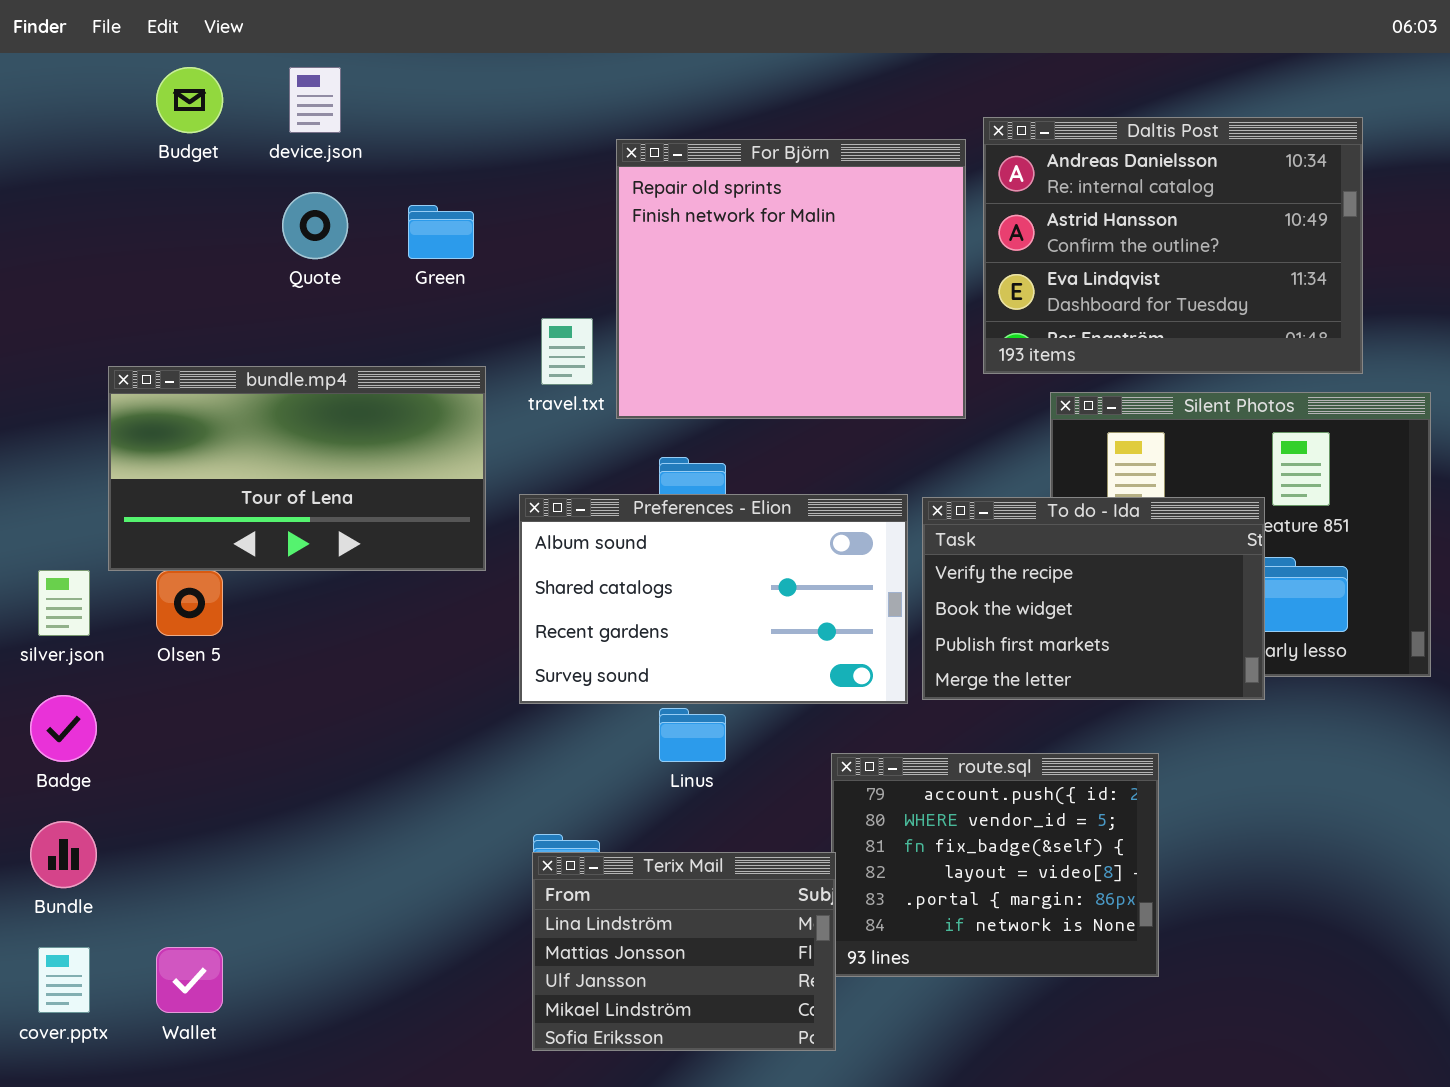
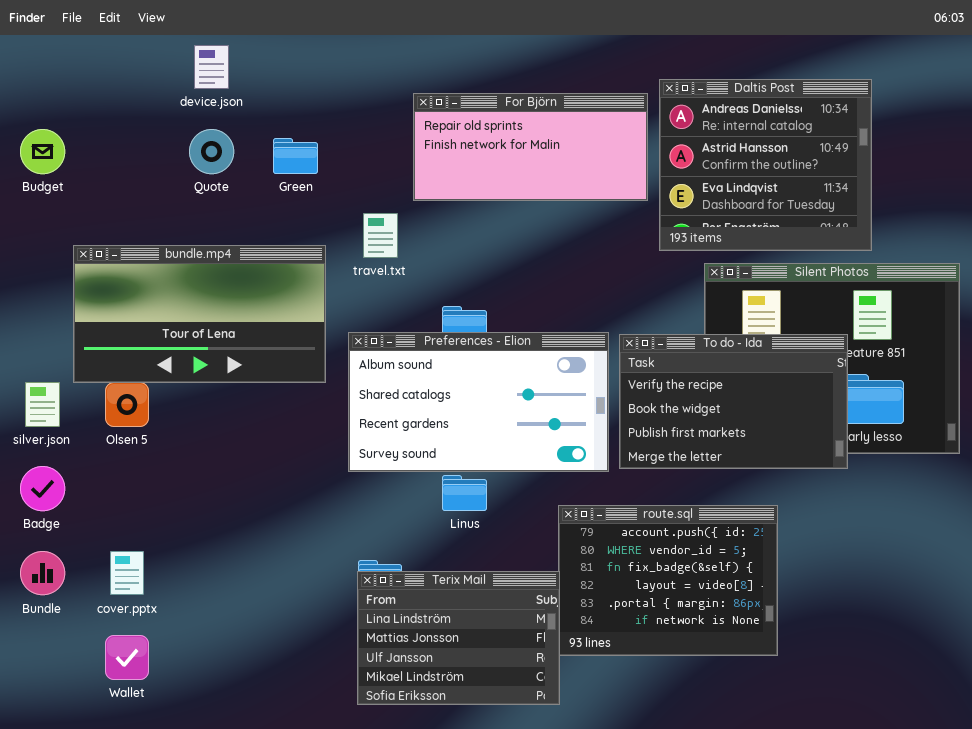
Budget: [156,67,223,133] -> [20,129,65,174], moved
Daltis Post: [983,117,1363,374] -> [659,79,872,251], resized
For Björn: [616,139,966,419] -> [413,93,648,201], resized
cover.pptx: [38,947,90,1013] -> [110,551,144,595], moved

